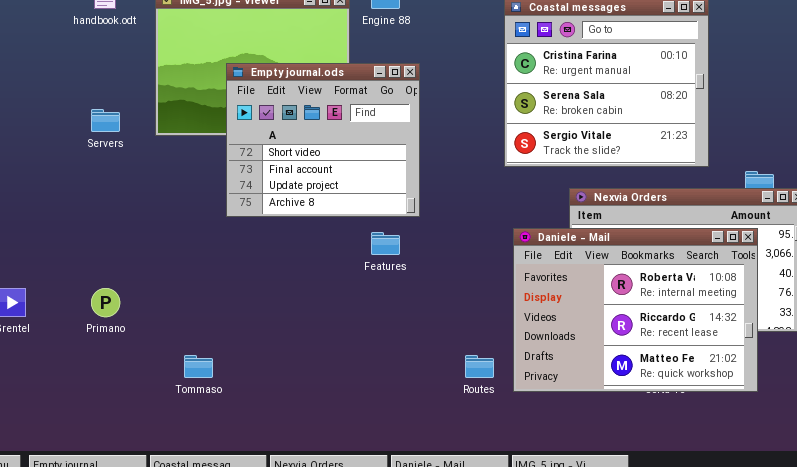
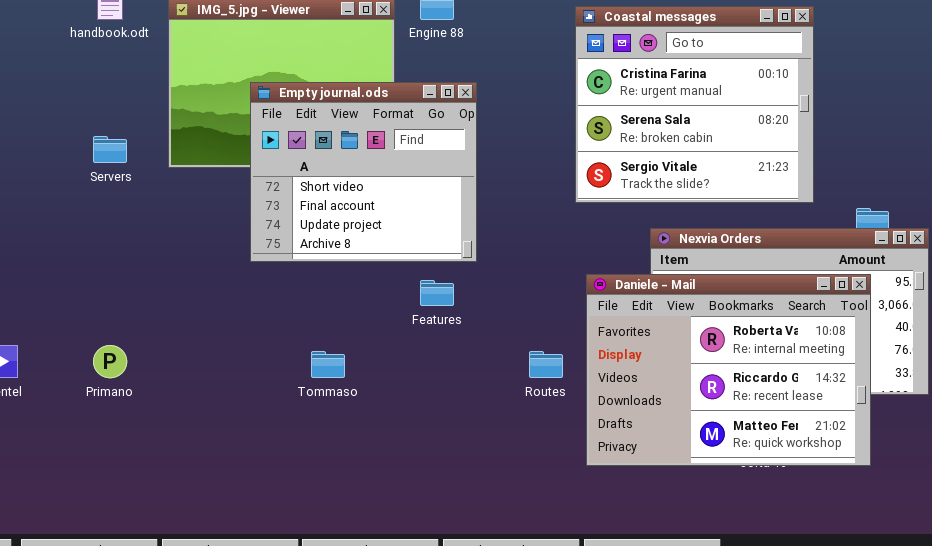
Tommaso: [184,355,213,378] -> [311,351,345,378], moved
Routes: [465,355,494,378] -> [529,351,563,378], moved

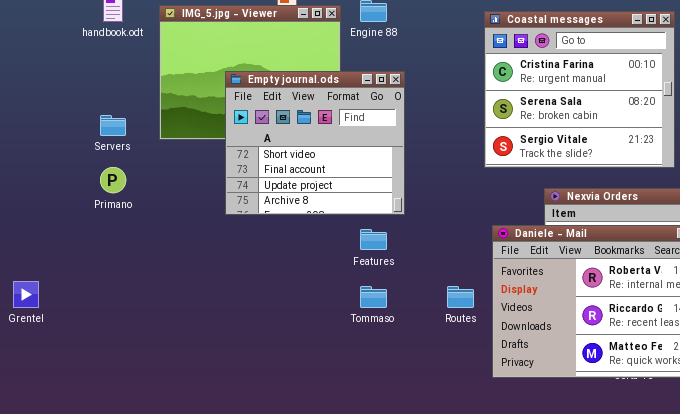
Primano: [93,345,127,378] -> [100,167,126,193], moved
Tommaso: [311,351,345,378] -> [360,286,387,308], moved

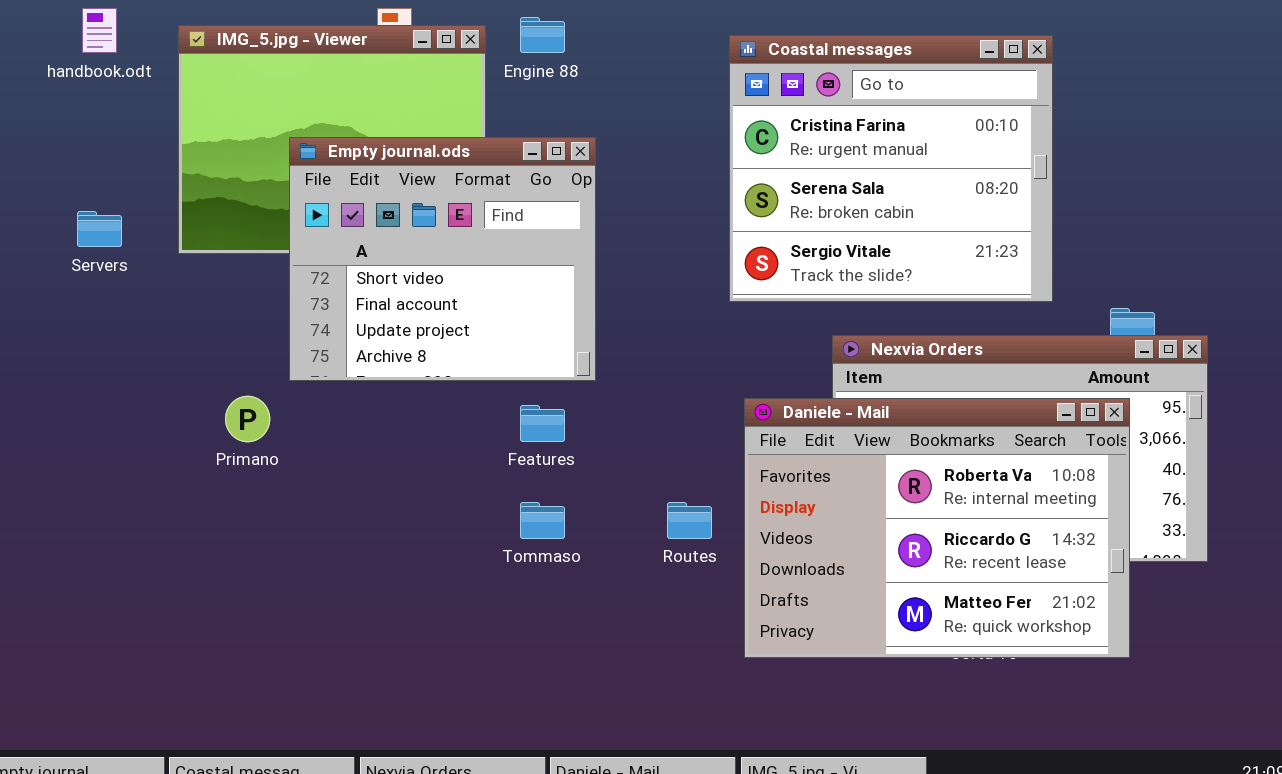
Primano: [100,167,126,193] -> [225,396,270,442], moved

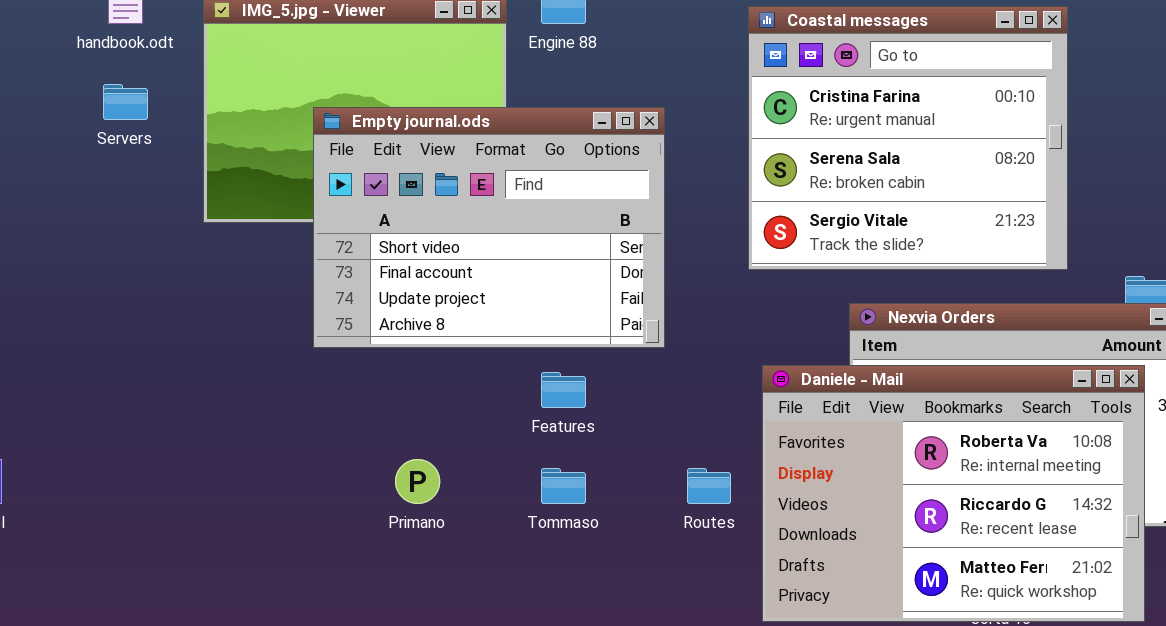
Empty journal.ods: [289,137,596,381] -> [313,107,665,348], resized
Servers: [77,211,122,247] -> [103,84,148,120], moved
Primano: [225,396,270,442] -> [395,459,440,504], moved

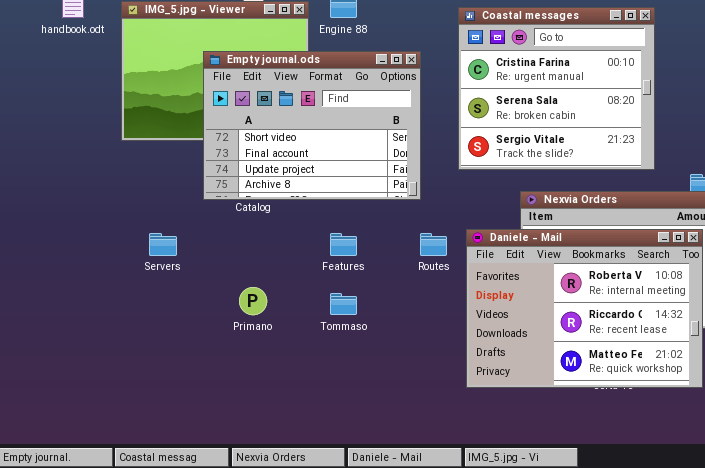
Servers: [103,84,148,120] -> [149,233,177,256], moved
Empty journal.ods: [313,107,665,348] -> [203,51,421,200], moved
Routes: [687,468,731,504] -> [420,233,447,256], moved

